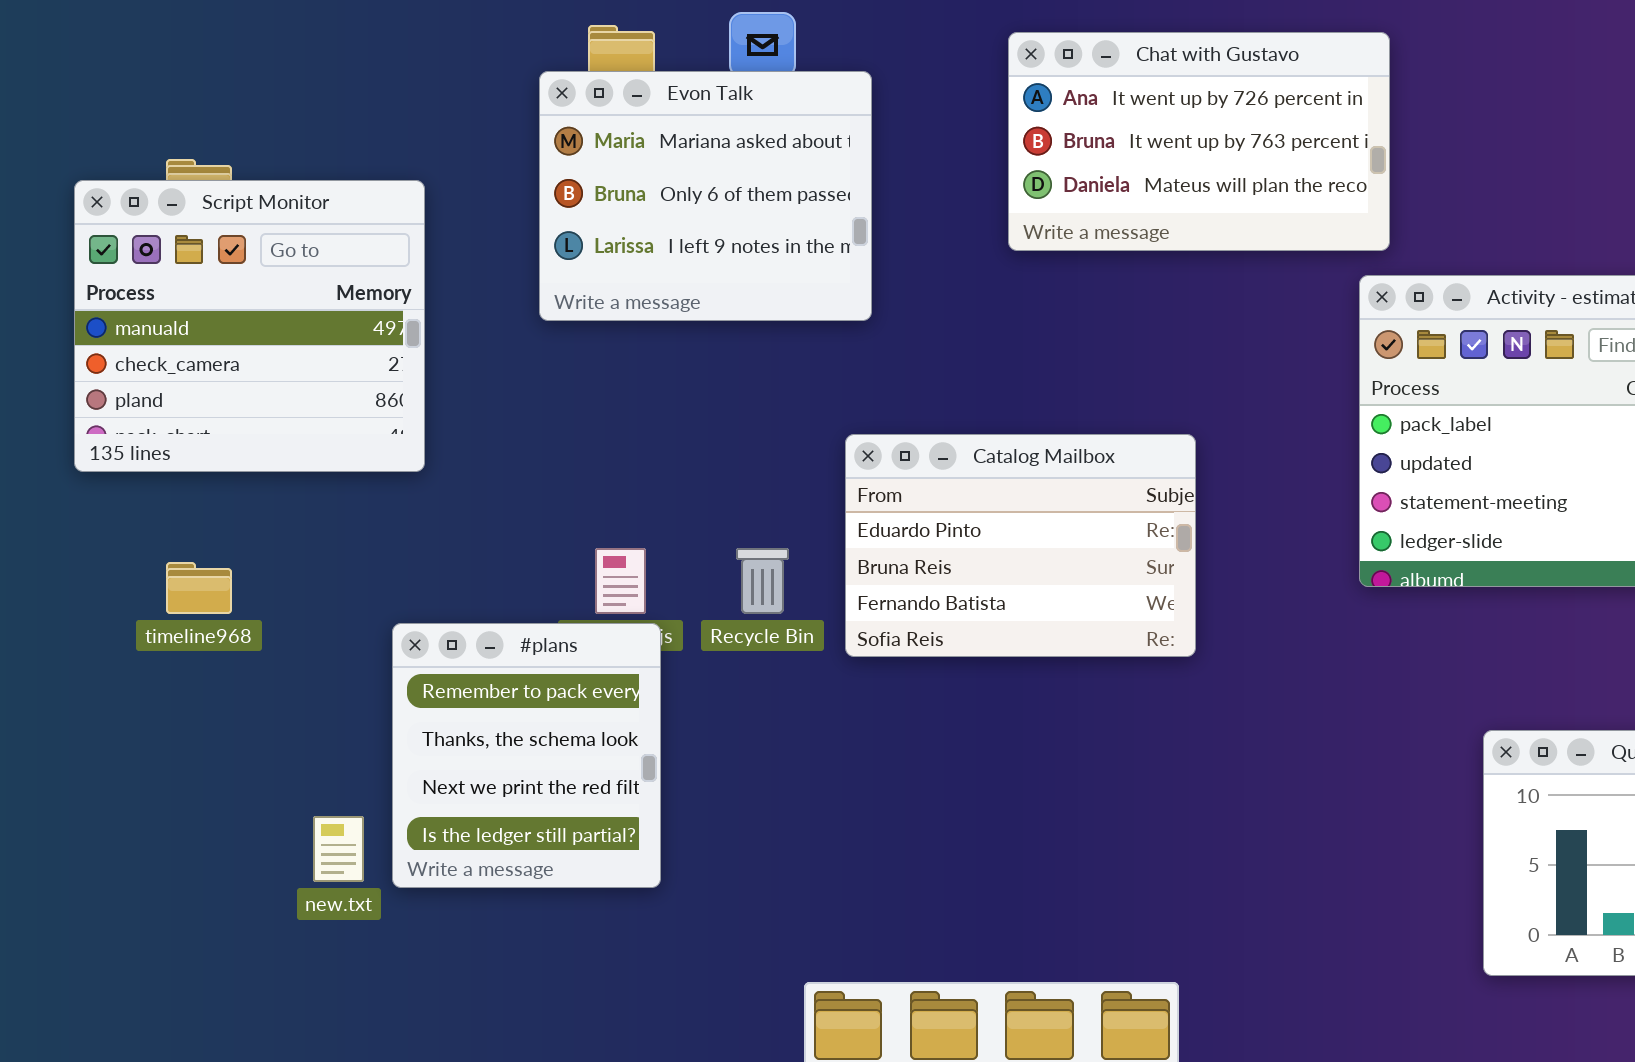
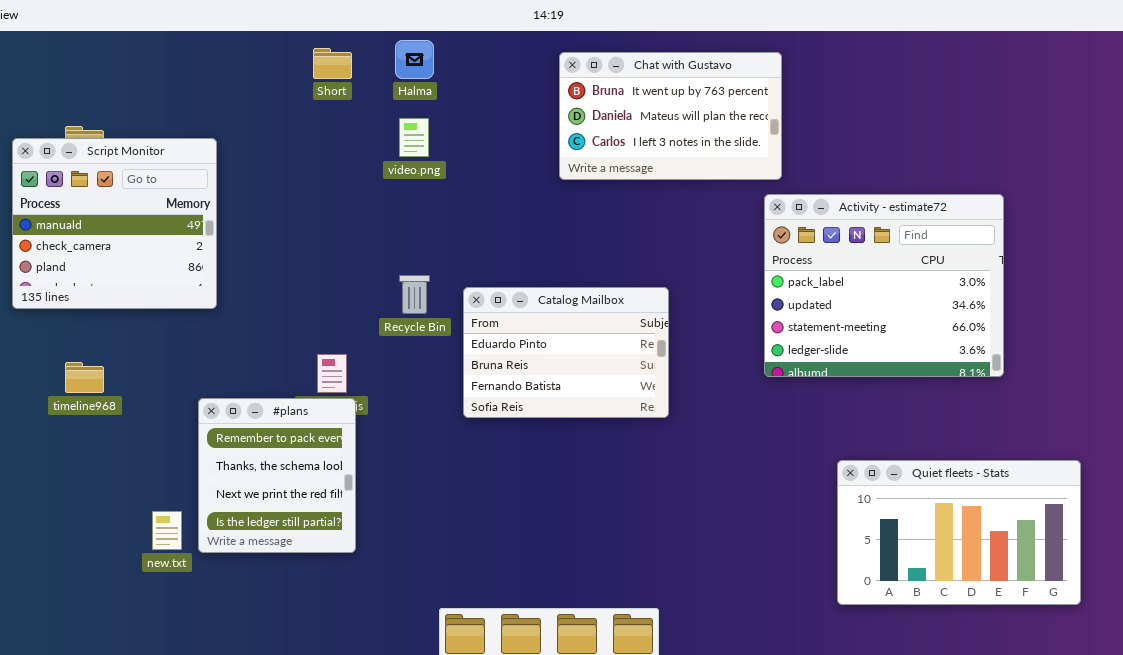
Chat with Gustavo: [1008,32,1390,251] -> [559,52,782,180], scrolled down 1 row
Evon Talk: [539,71,872,321] -> none, closed
Recycle Bin: [736,548,789,614] -> [399,275,430,314], moved

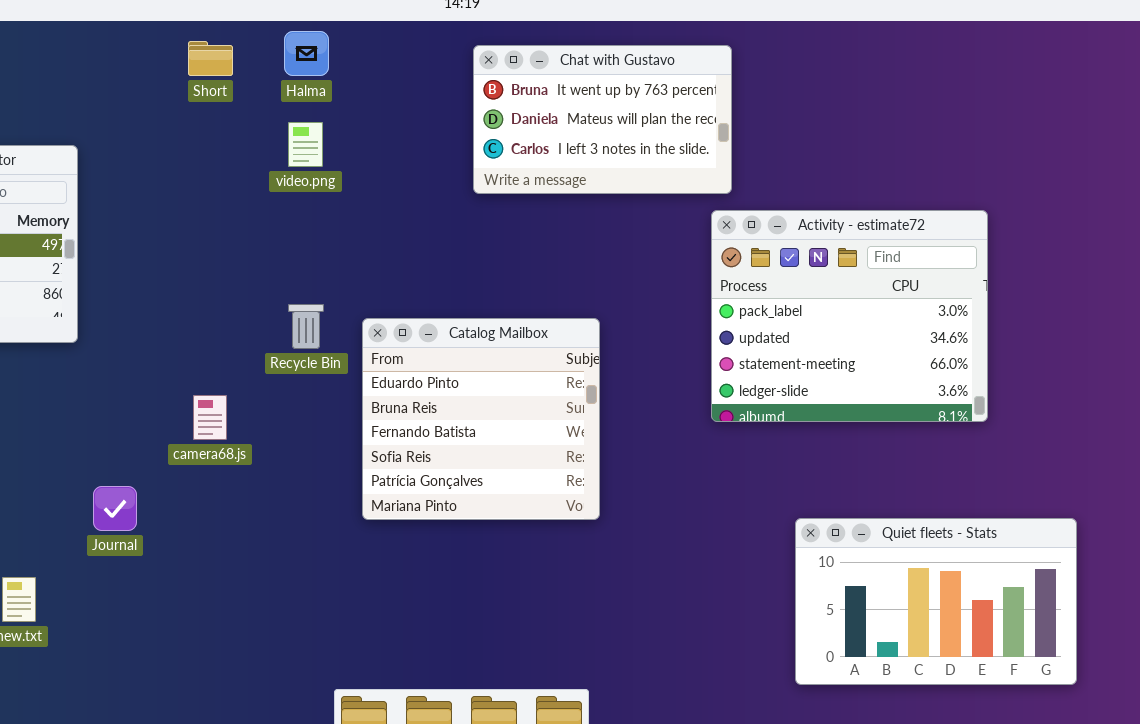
Catalog Mailbox: [463,287,669,418] -> [362,318,600,520], resized
#plans: [198,398,356,553] -> none, closed

